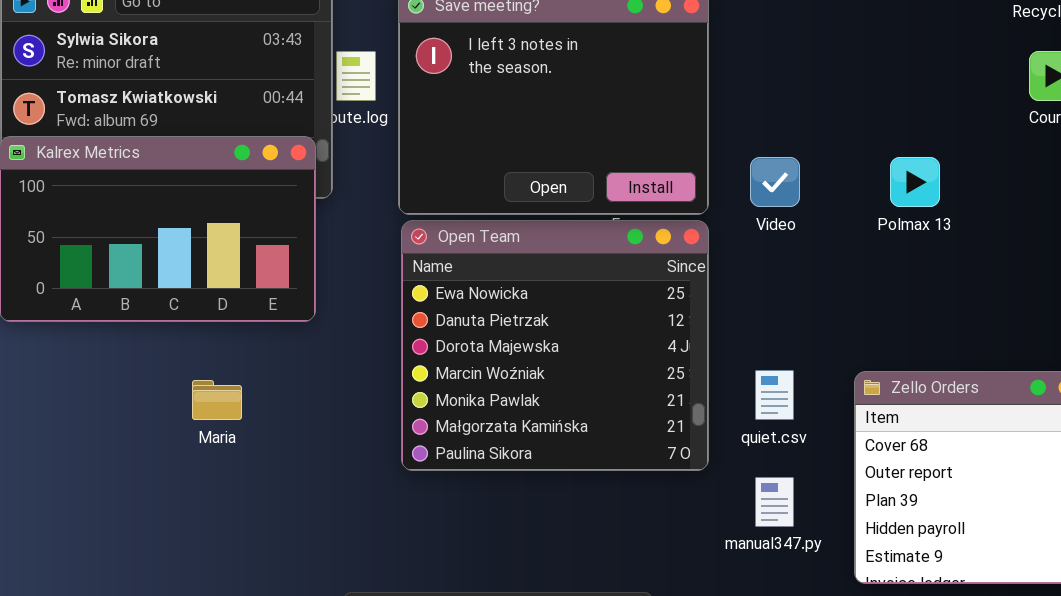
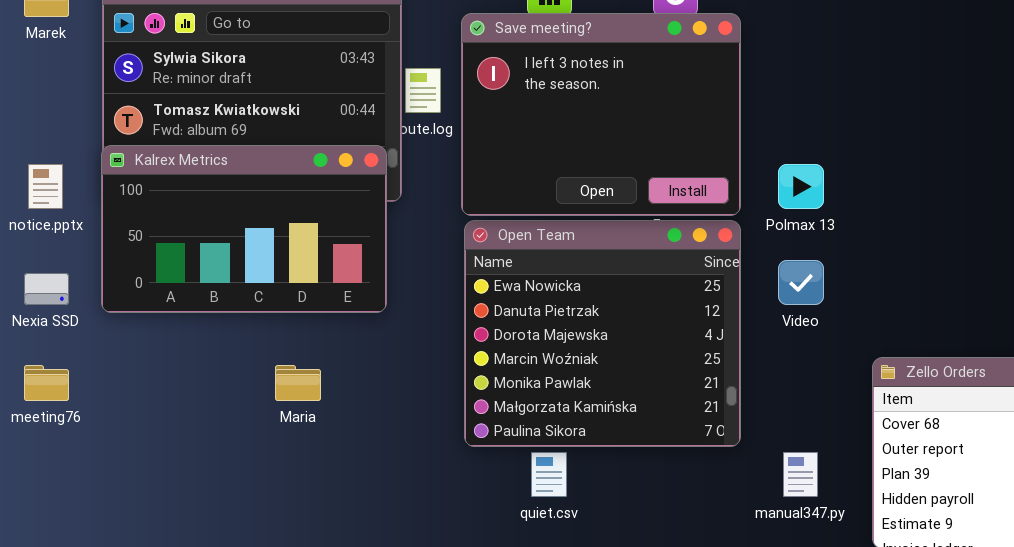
Video: [750,157,800,207] -> [778,260,824,305], moved
Polmax 13: [890,157,940,207] -> [778,164,824,209], moved
quiet.csv: [755,370,794,420] -> [531,452,567,497], moved

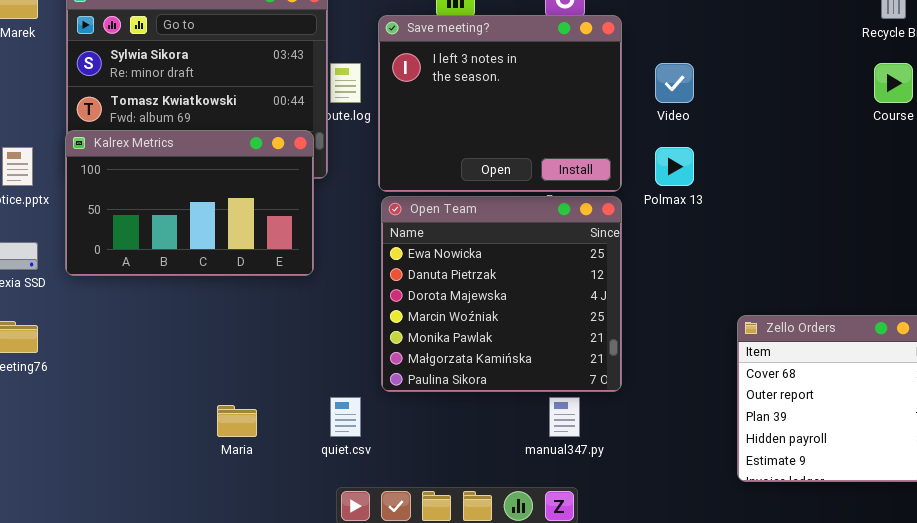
Video: [778,260,824,305] -> [655,63,694,103], moved
Maria: [275,365,321,401] -> [217,405,257,437], moved
quiet.csv: [531,452,567,497] -> [330,397,361,437], moved
manual347.py: [783,452,818,497] -> [549,397,580,437], moved

